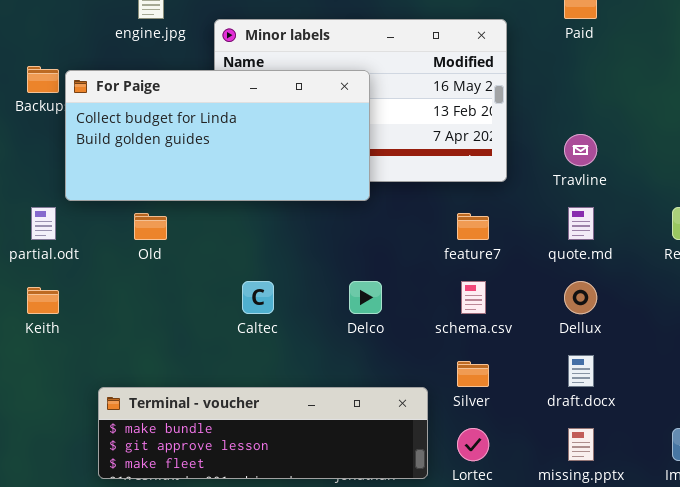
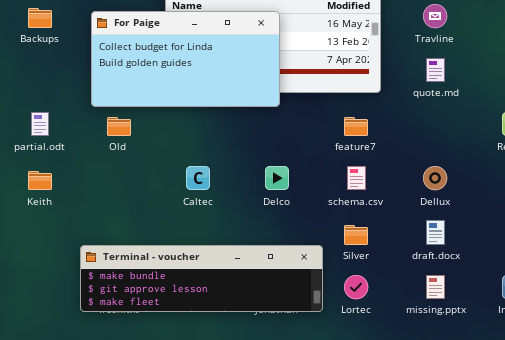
For Paige: [65,70,370,201] -> [91,11,280,107], resized
Travline: [564,134,597,166] -> [423,4,447,28], moved
quote.md: [568,207,594,240] -> [426,58,445,82], moved

